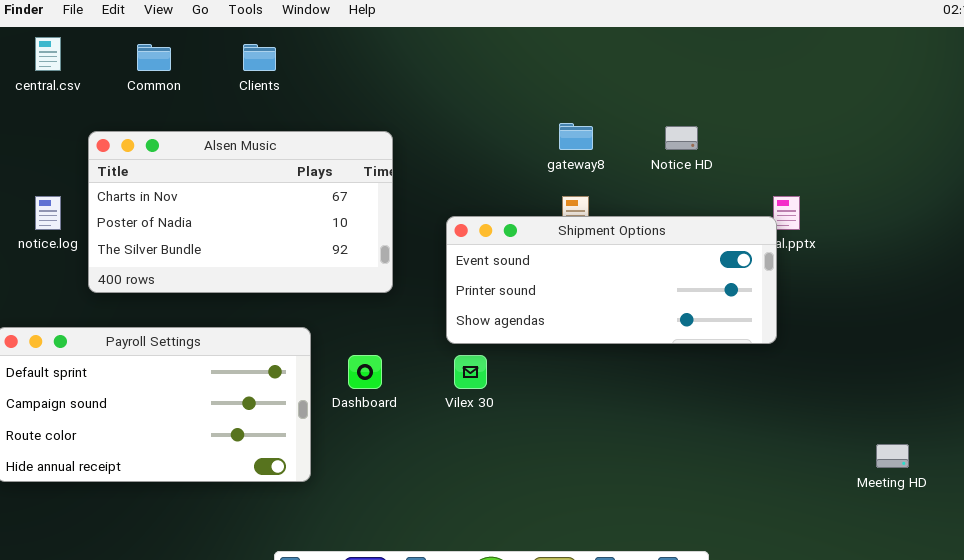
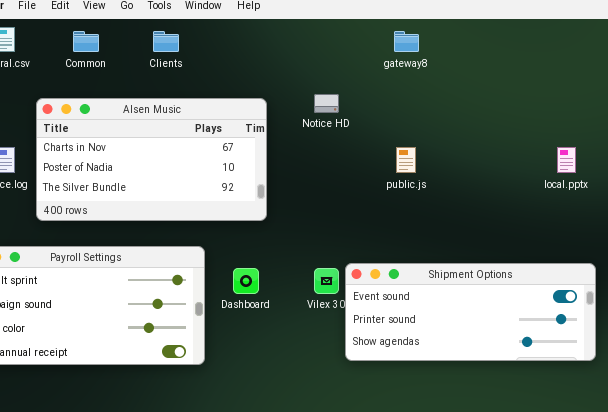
gateway8: [559,123,593,150] -> [394,31,419,52], moved
Notice HD: [665,126,698,150] -> [314,94,339,113], moved
Shipment Options: [446,216,777,344] -> [345,263,596,361], moved

